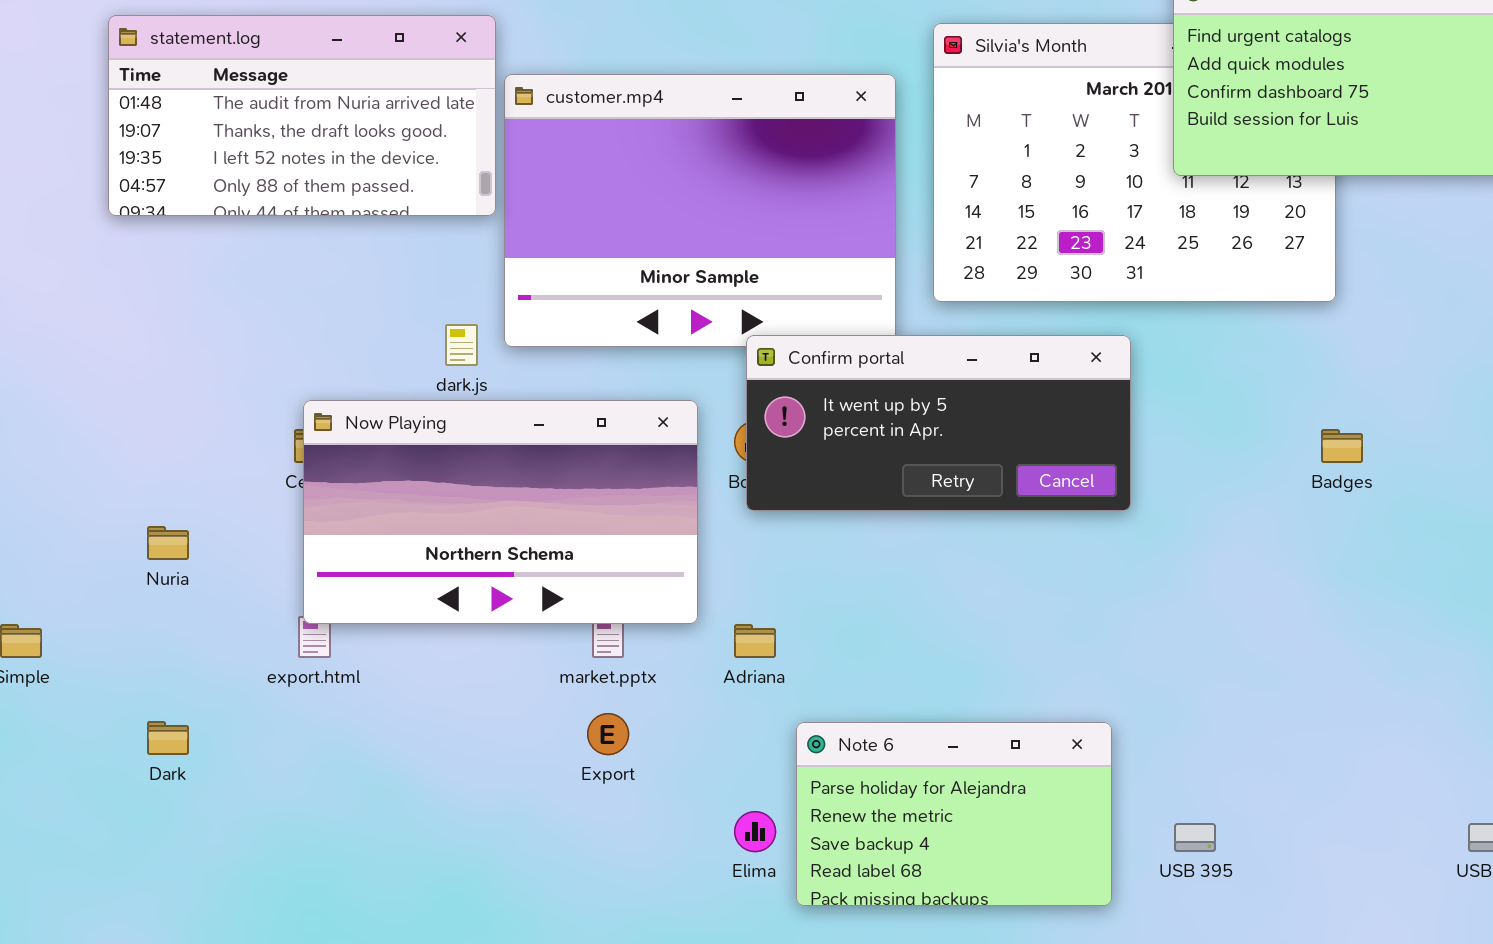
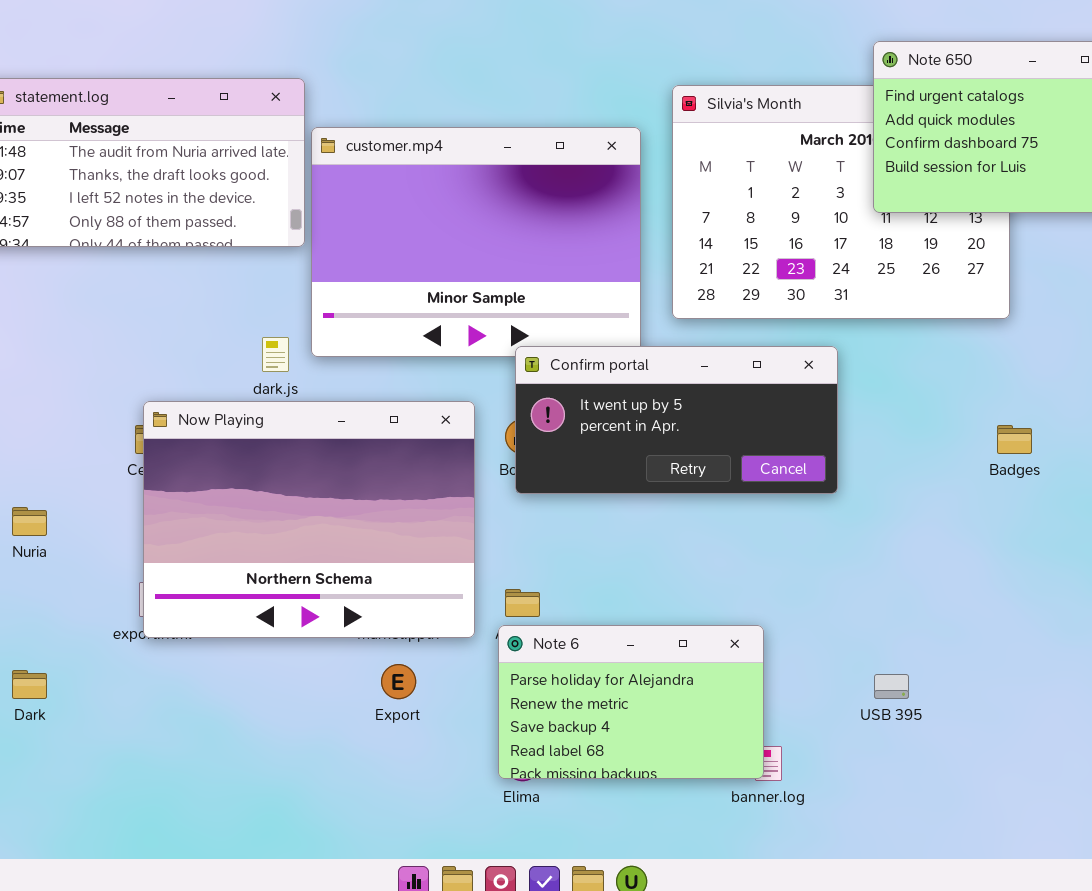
Now Playing: [303,400,698,624] -> [143,401,475,638], resized
Note 6: [796,722,1112,906] -> [498,625,764,779], moved
USB 395: [1174,823,1216,852] -> [874,674,909,699], moved

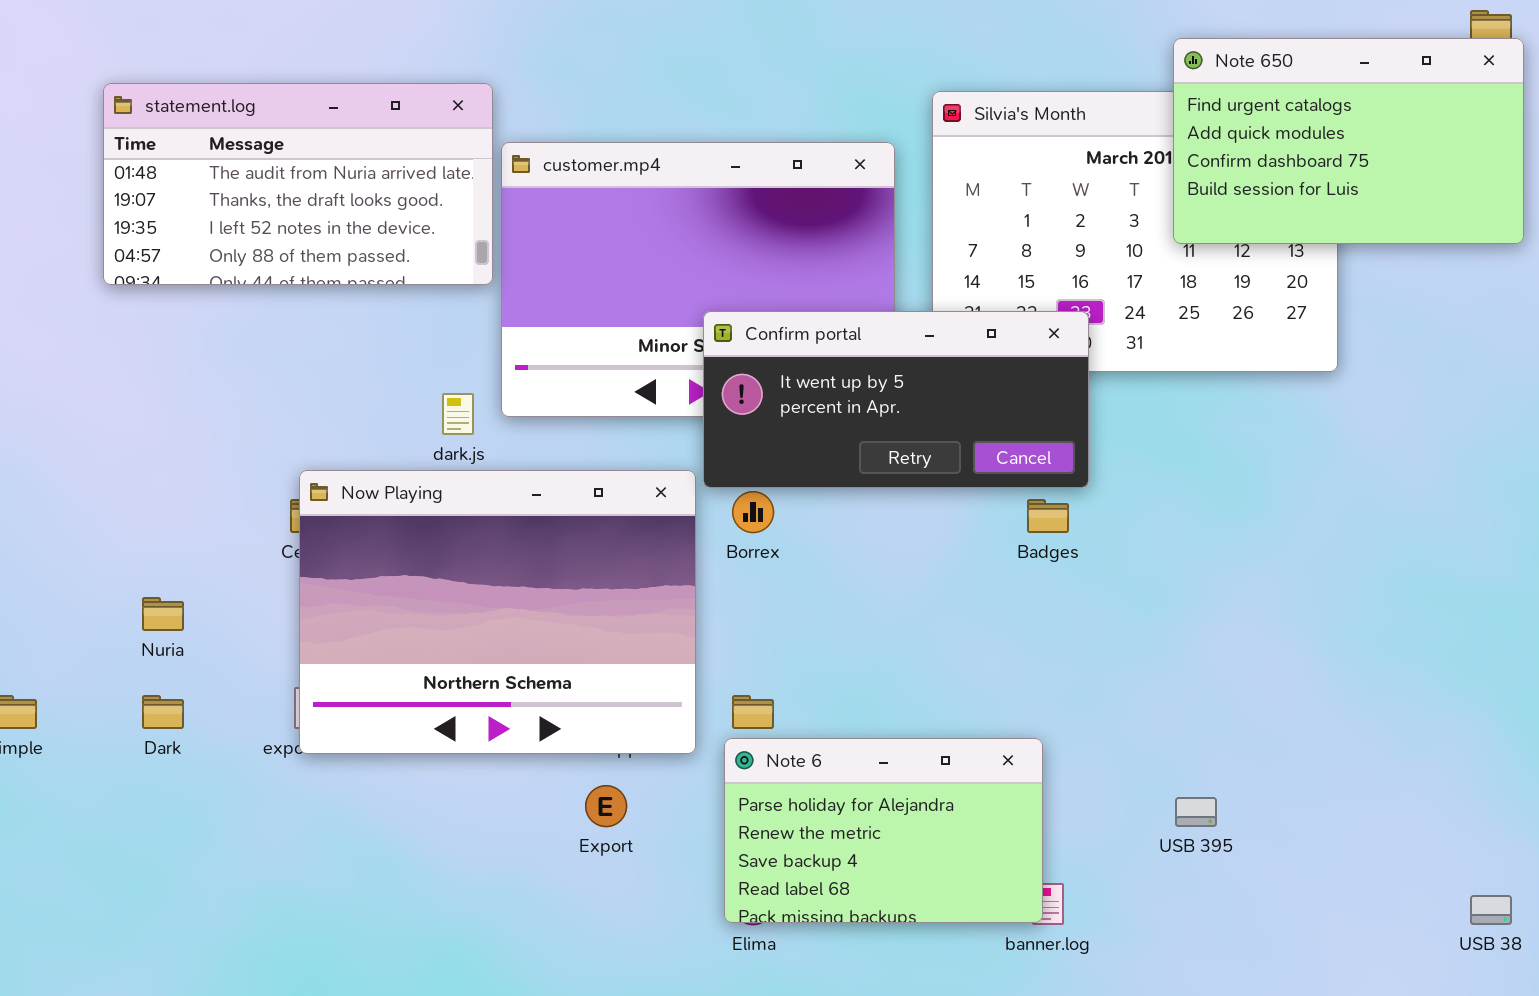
Confirm portal: [515,346,838,494] -> [703,311,1089,488], moved
Badges: [997,425,1032,454] -> [1027,499,1069,533], moved
Dark: [12,670,47,699] -> [142,695,184,729], moved

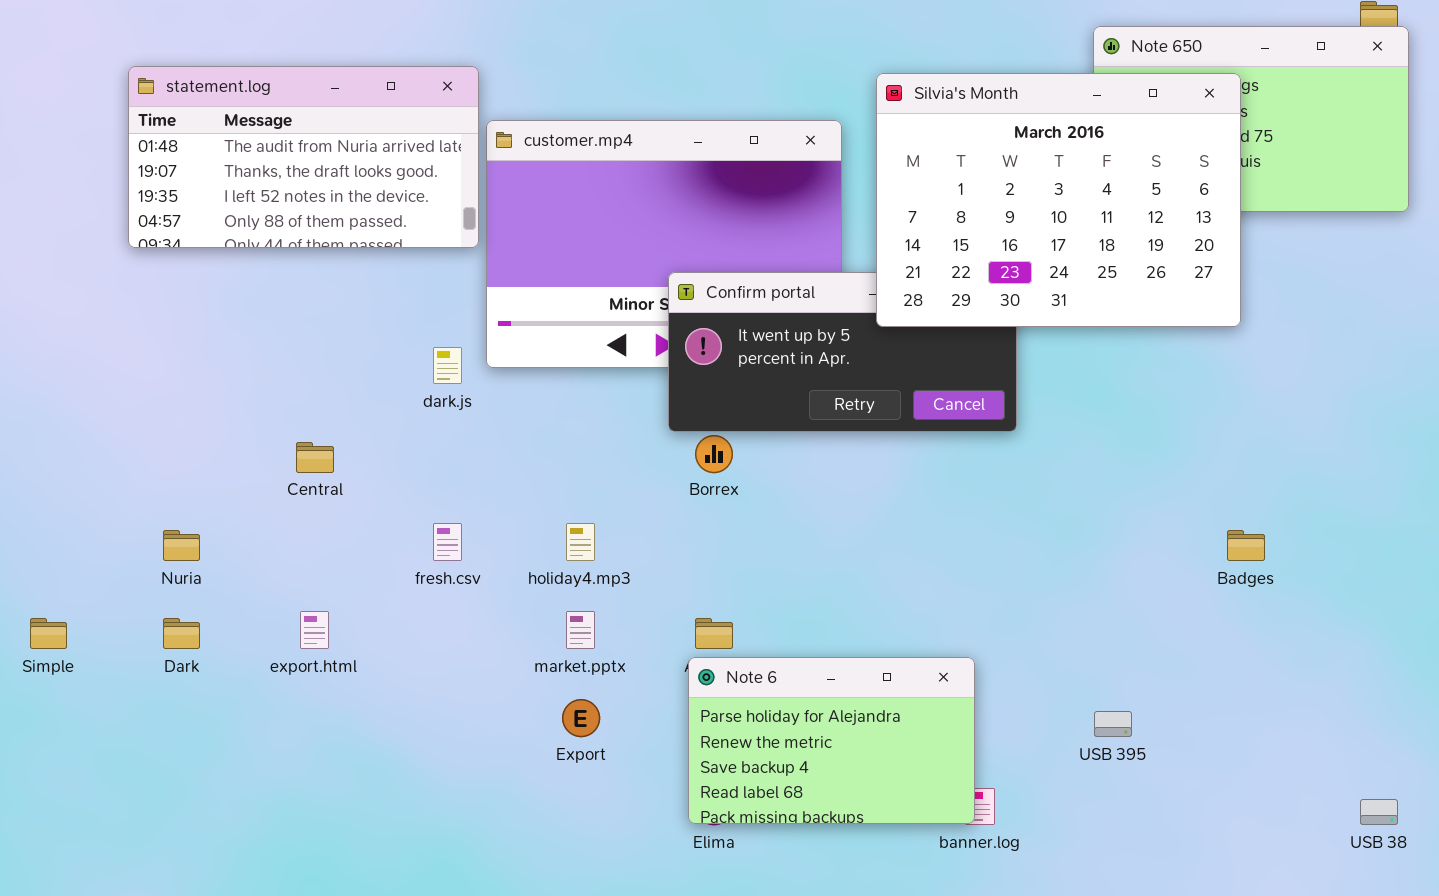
Silvia's Month: [932,91,1338,372] -> [876,73,1241,327], raised
Now Playing: [299,470,696,754] -> none, closed
Badges: [1027,499,1069,533] -> [1227,530,1265,561], moved

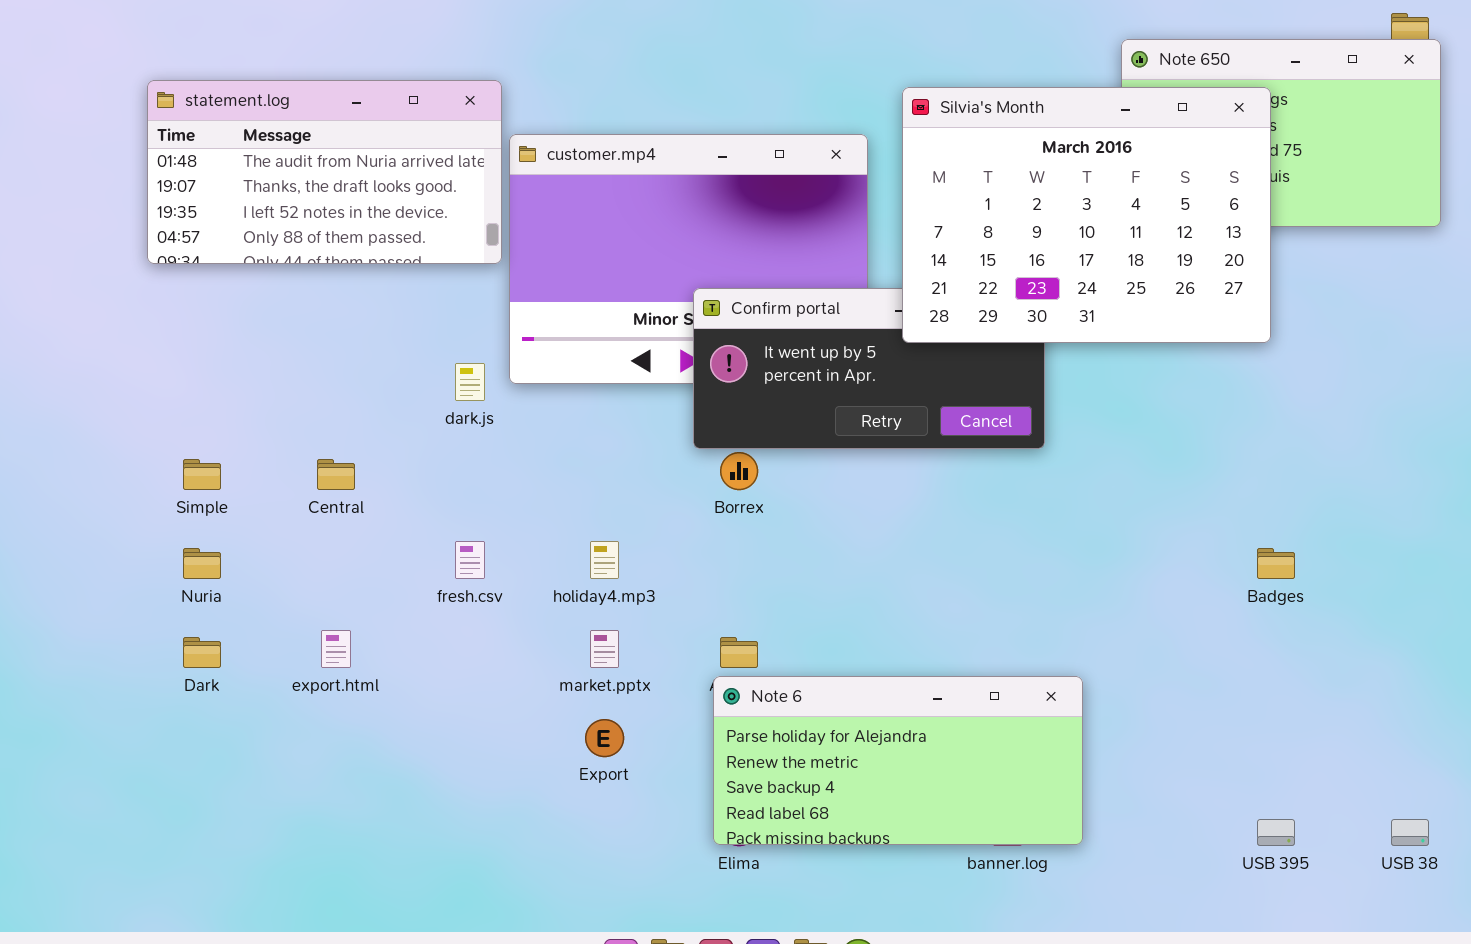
Simple: [30,618,67,649] -> [183,459,221,490], moved
Note 6: [688,657,975,824] -> [713,676,1083,845], resized
USB 395: [1094,711,1132,737] -> [1257,819,1295,846], moved

